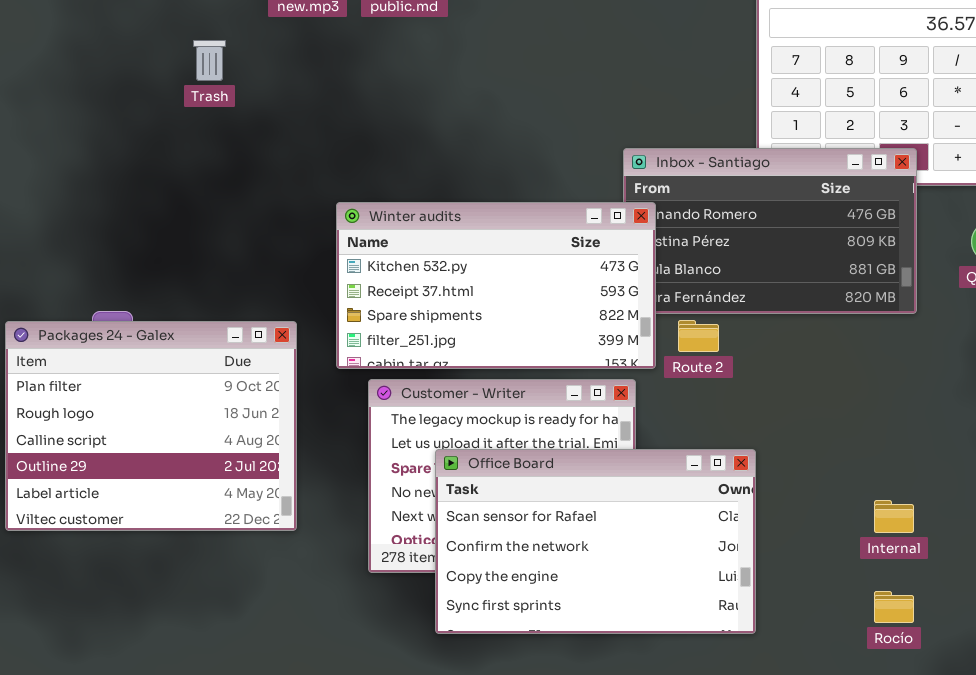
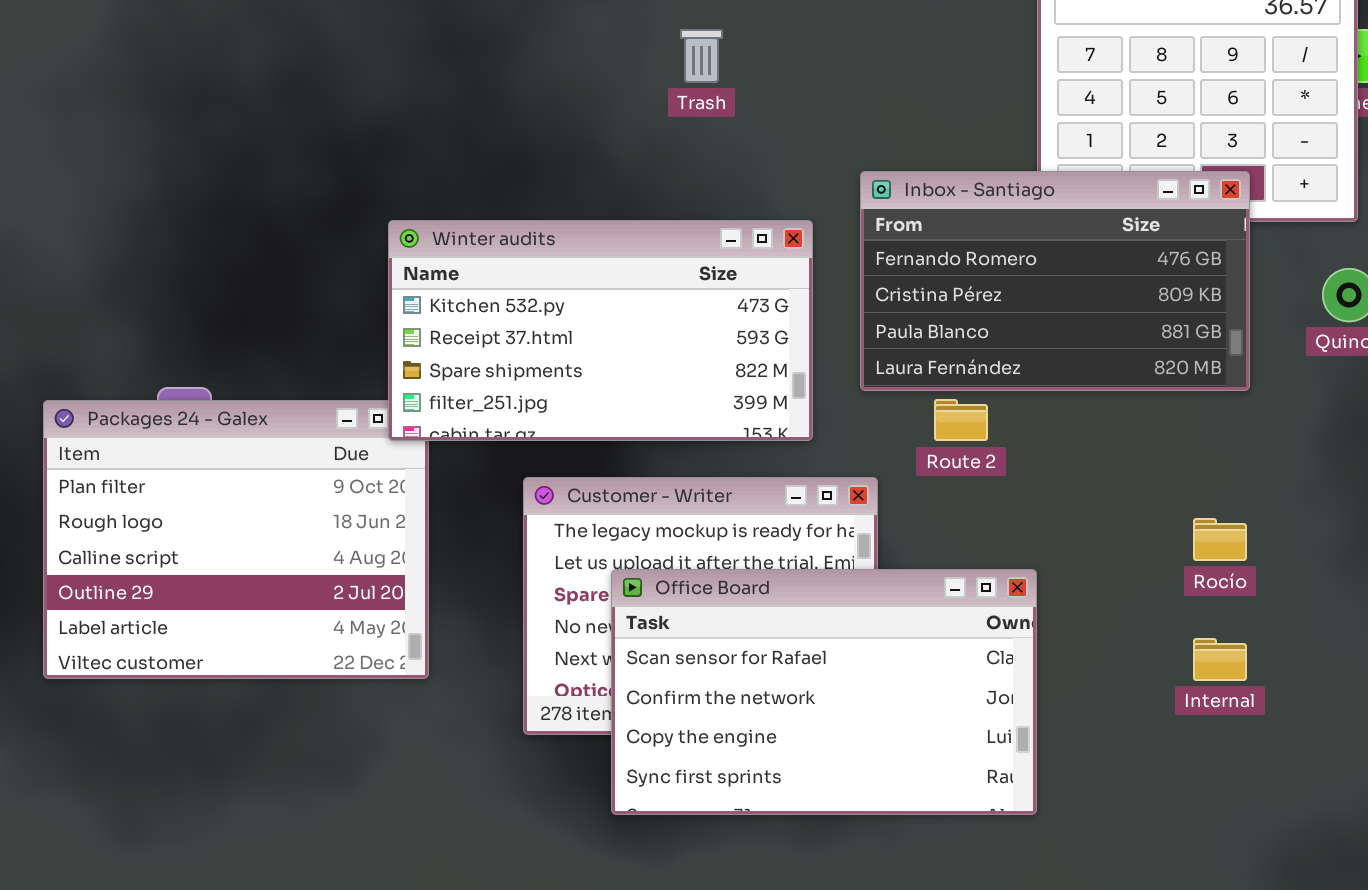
Trash: [193,40,226,81] -> [680,29,723,83], moved
Winter audits: [336,202,656,369] -> [388,220,813,441], moved
Rocío: [874,591,914,623] -> [1193,518,1247,561], moved

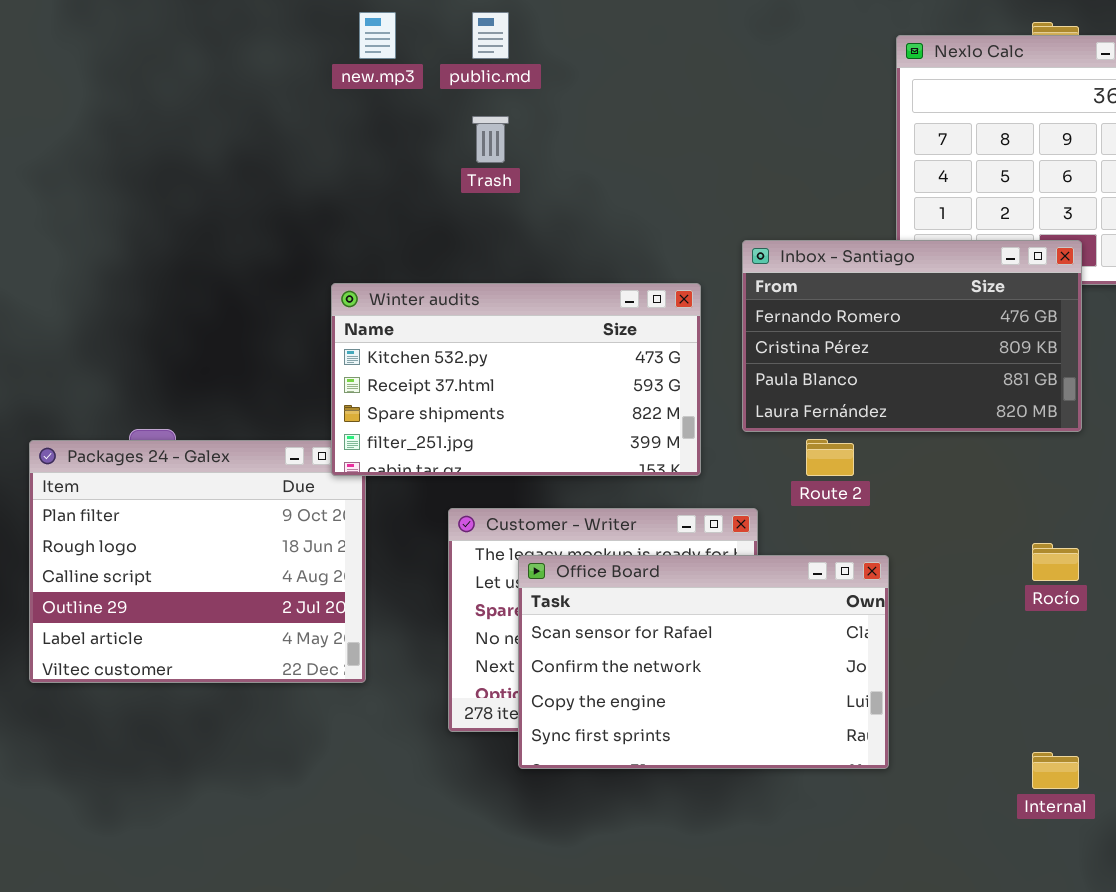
Trash: [680,29,723,83] -> [472,116,509,163], moved
Office Board: [611,569,1037,815] -> [518,555,889,769], moved
Internal: [1193,638,1247,681] -> [1032,752,1079,789], moved

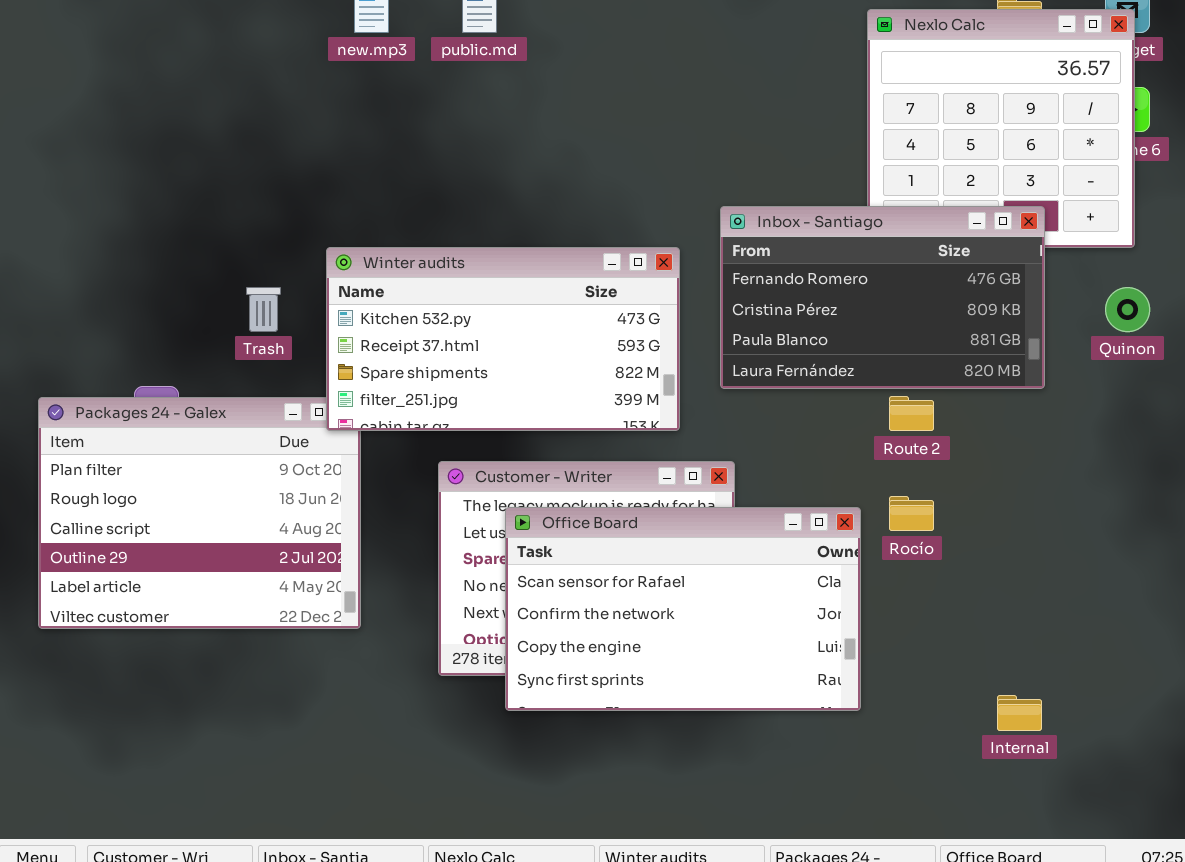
Trash: [472,116,509,163] -> [246,287,281,332], moved
Route 2: [806,439,854,476] -> [889,396,934,431], moved
Rocío: [1032,543,1079,581] -> [889,496,934,531], moved

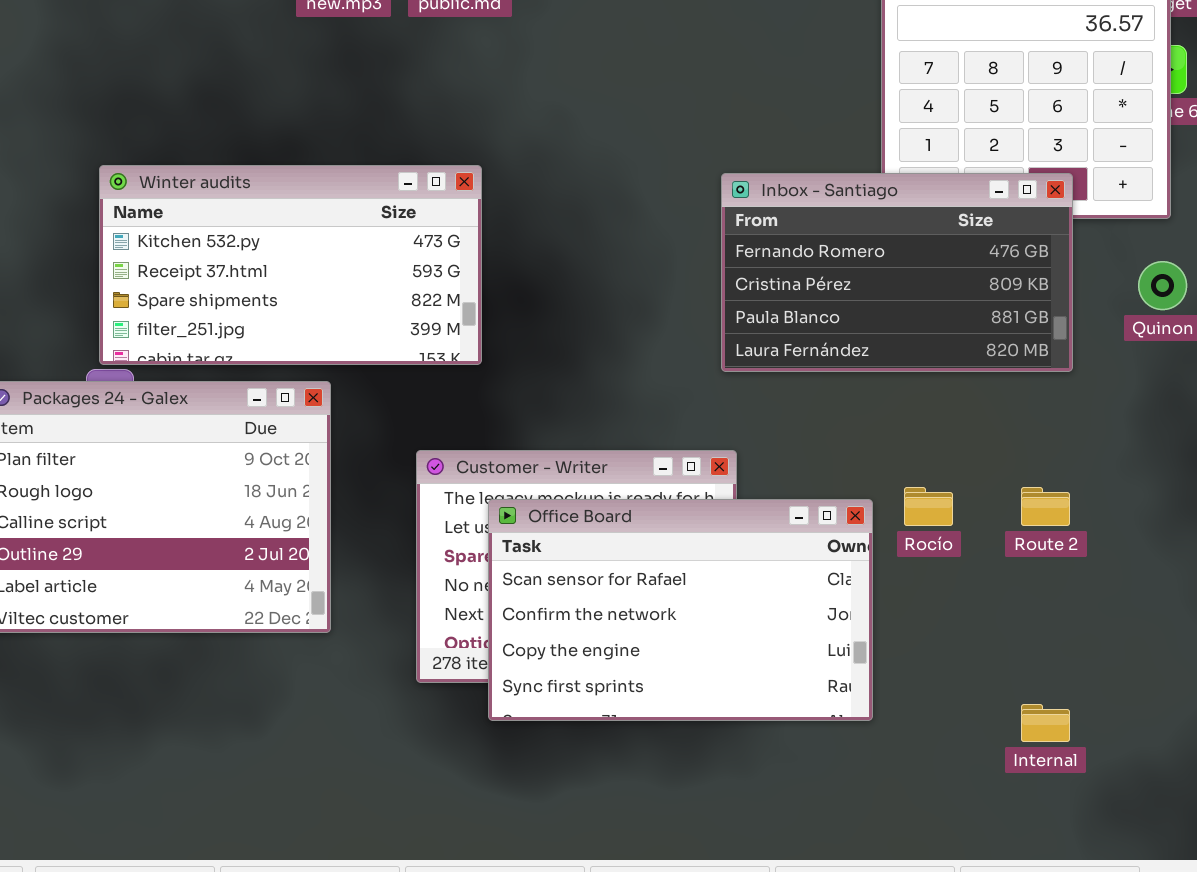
Winter audits: [326,247,680,431] -> [99,165,482,365], moved
Route 2: [889,396,934,431] -> [1021,487,1070,526], moved

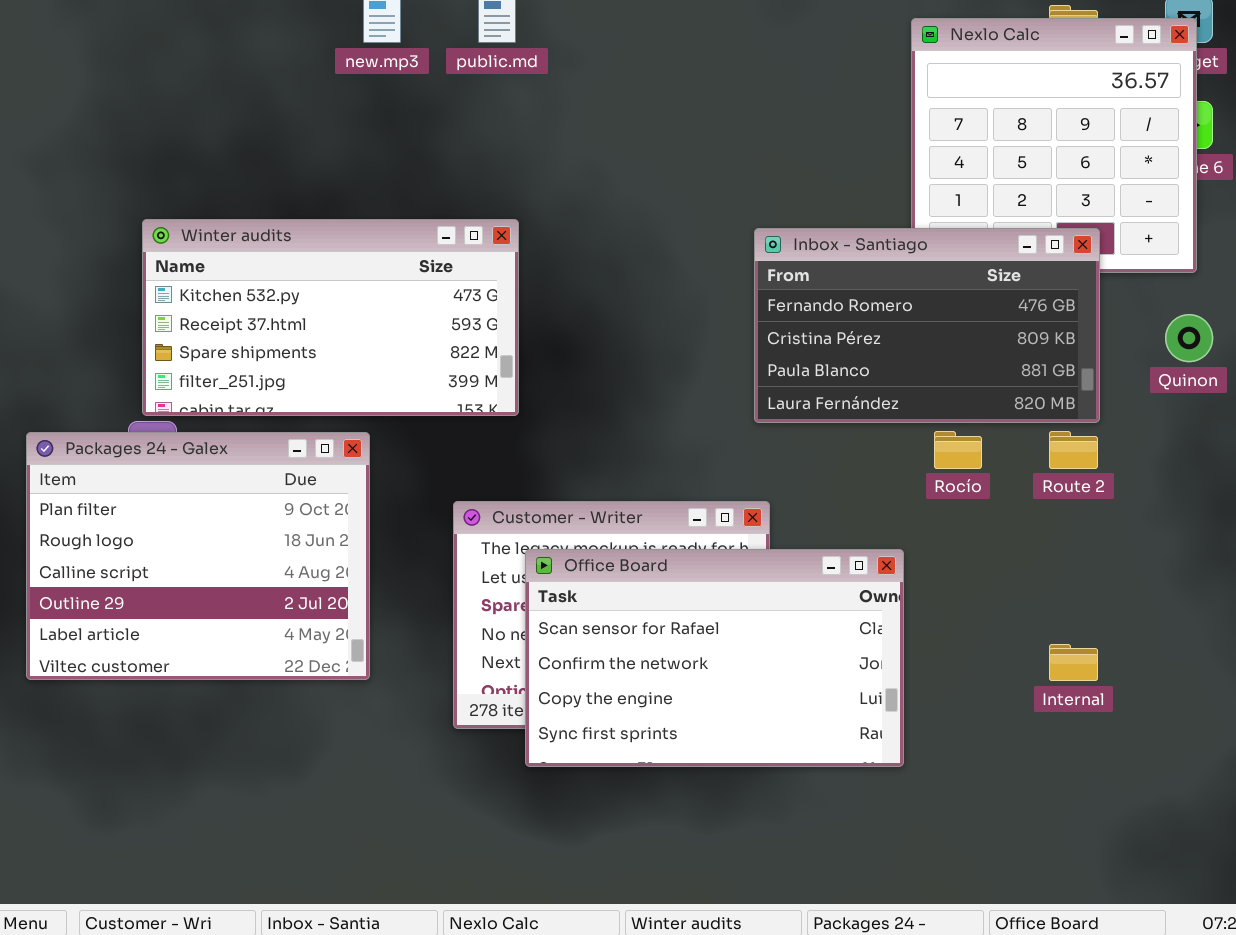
Rocío: [904,487,953,526] -> [934,431,982,469], moved
Route 2: [1021,487,1070,526] -> [1049,431,1098,469], moved
Internal: [1021,704,1070,742] -> [1049,644,1098,681], moved

